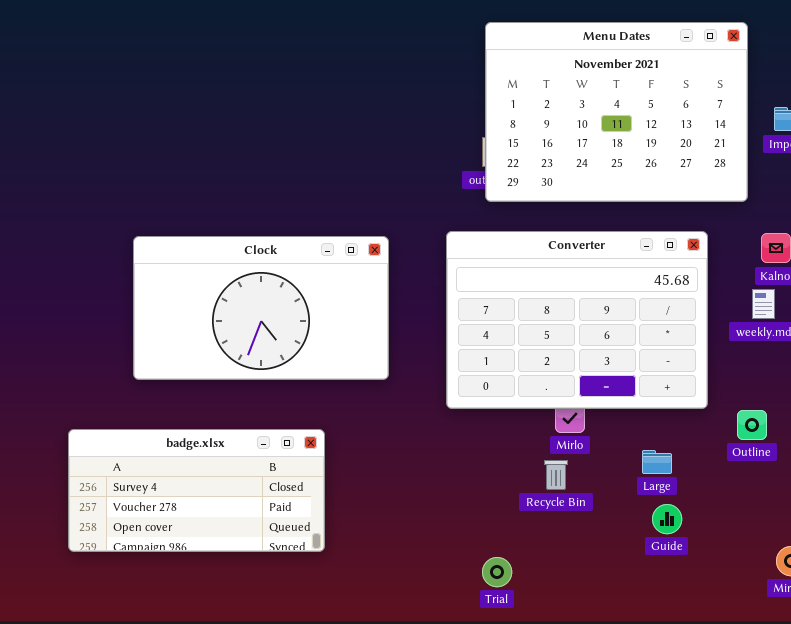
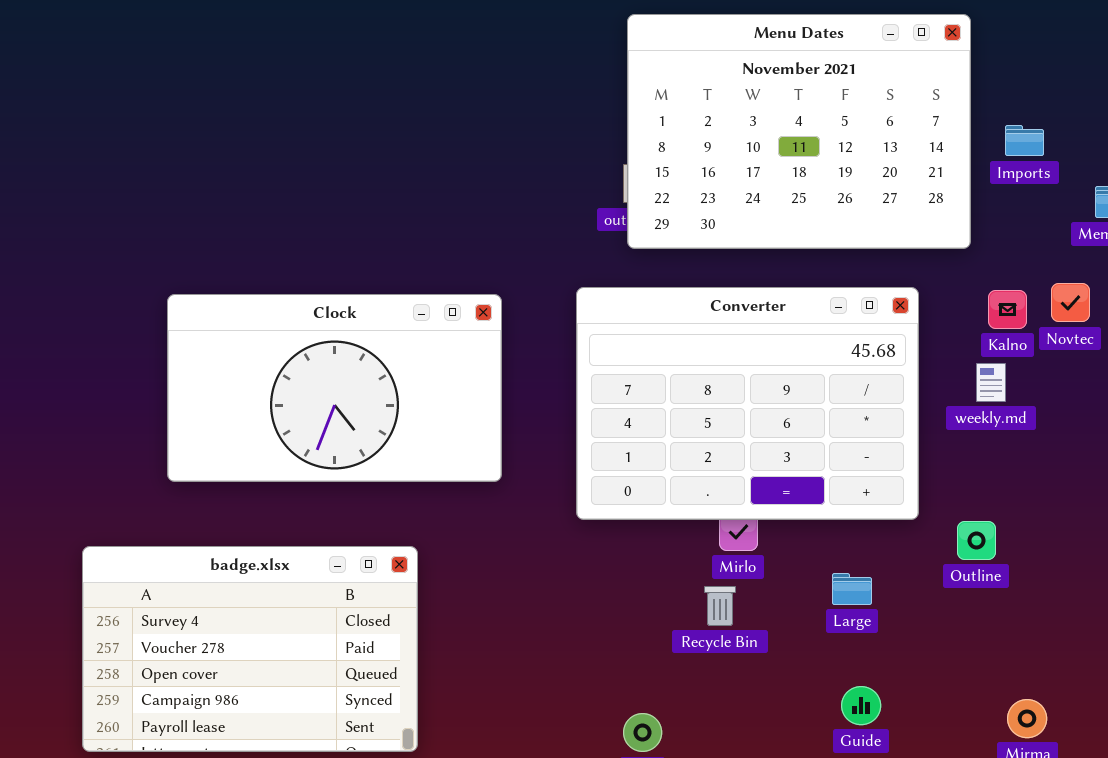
badge.xlsx: [68,429,325,552] -> [82,546,418,752], resized
Guide: [652,504,682,534] -> [841,686,881,725], moved

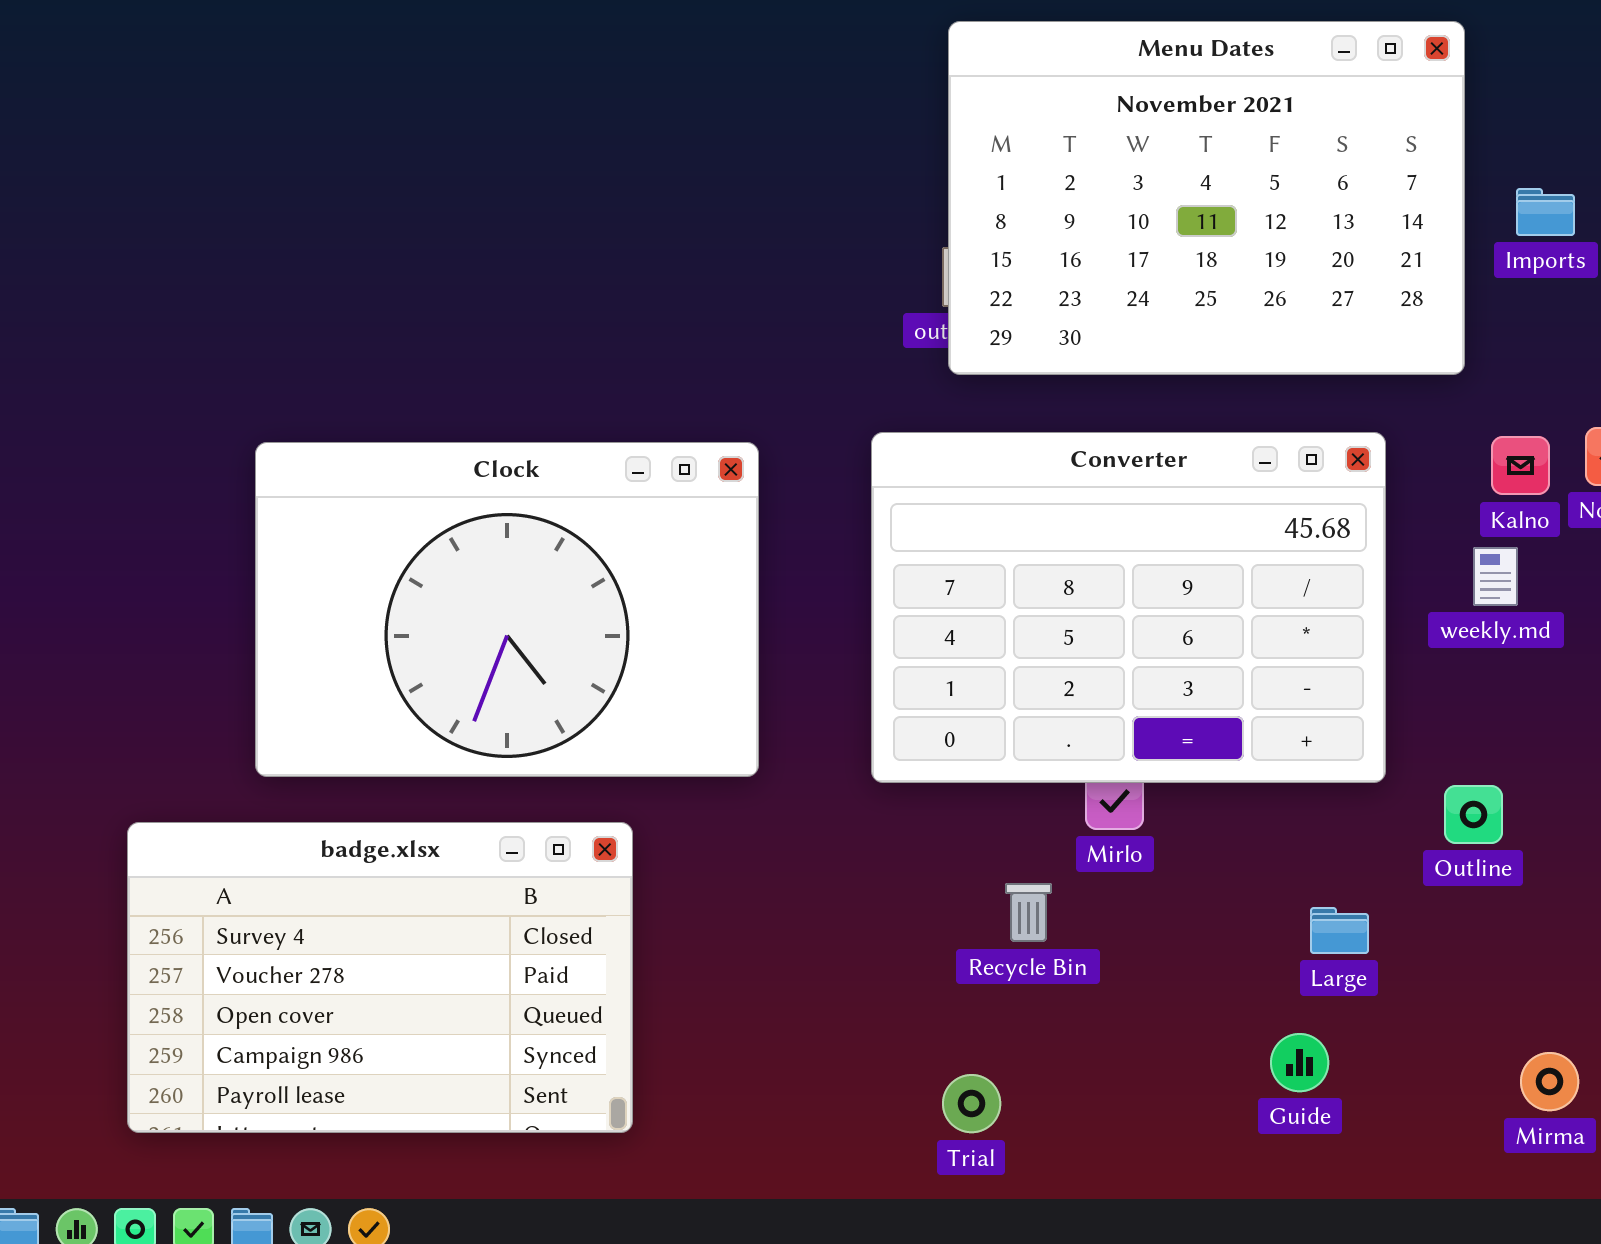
Clock: [167,294,502,482] -> [255,442,759,777], resized
Large: [832,573,872,605] -> [1310,907,1369,954], moved
Recycle Bin: [704,586,736,626] -> [1005,883,1052,942], moved

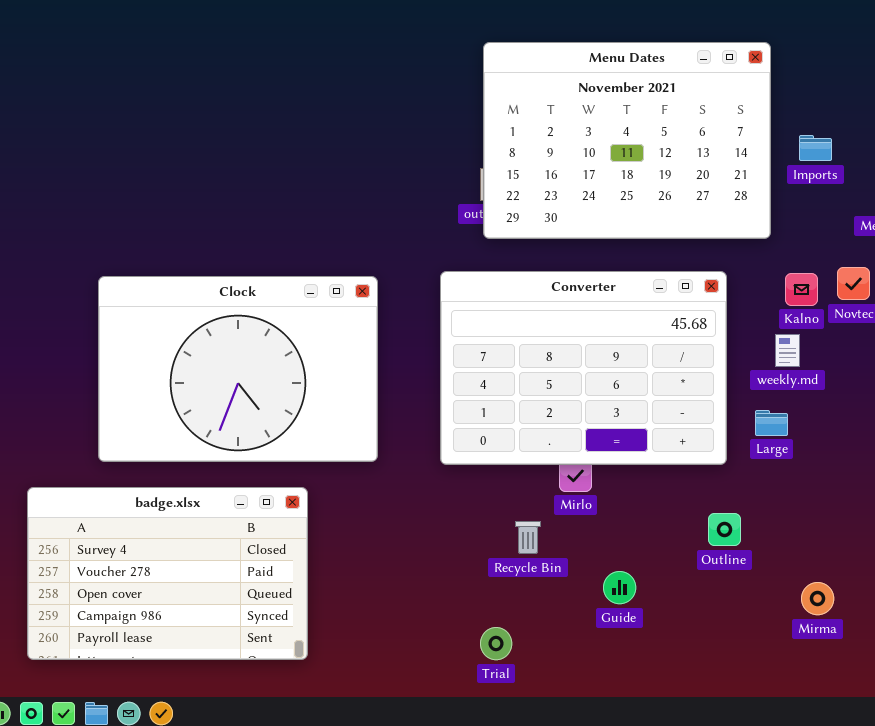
Outline: [1444,785,1503,844] -> [708,513,741,546], moved
Large: [1310,907,1369,954] -> [755,410,788,436], moved
Guide: [1270,1033,1329,1092] -> [603,571,636,604], moved
Mirma: [1520,1052,1579,1111] -> [801,582,834,615], moved

